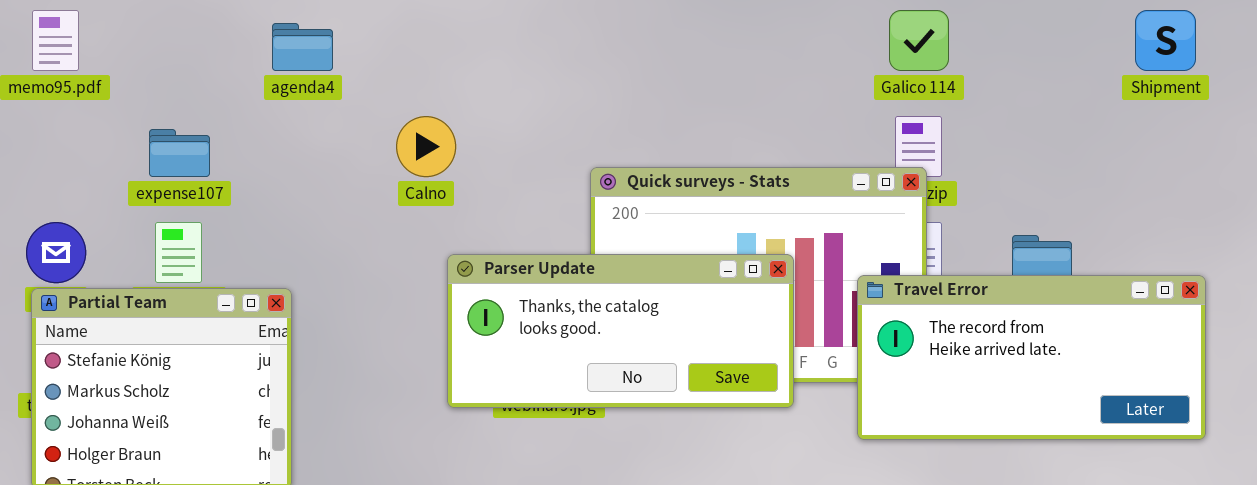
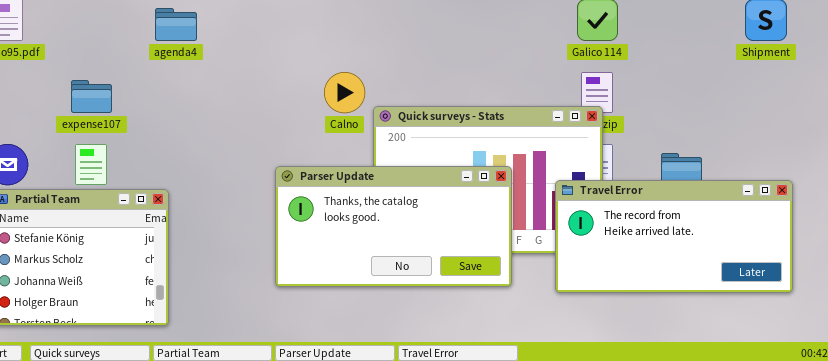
Calno: [396,116,456,177] -> [324,72,365,113], moved
Parser Update: [447,254,794,408] -> [275,166,512,287], resized

